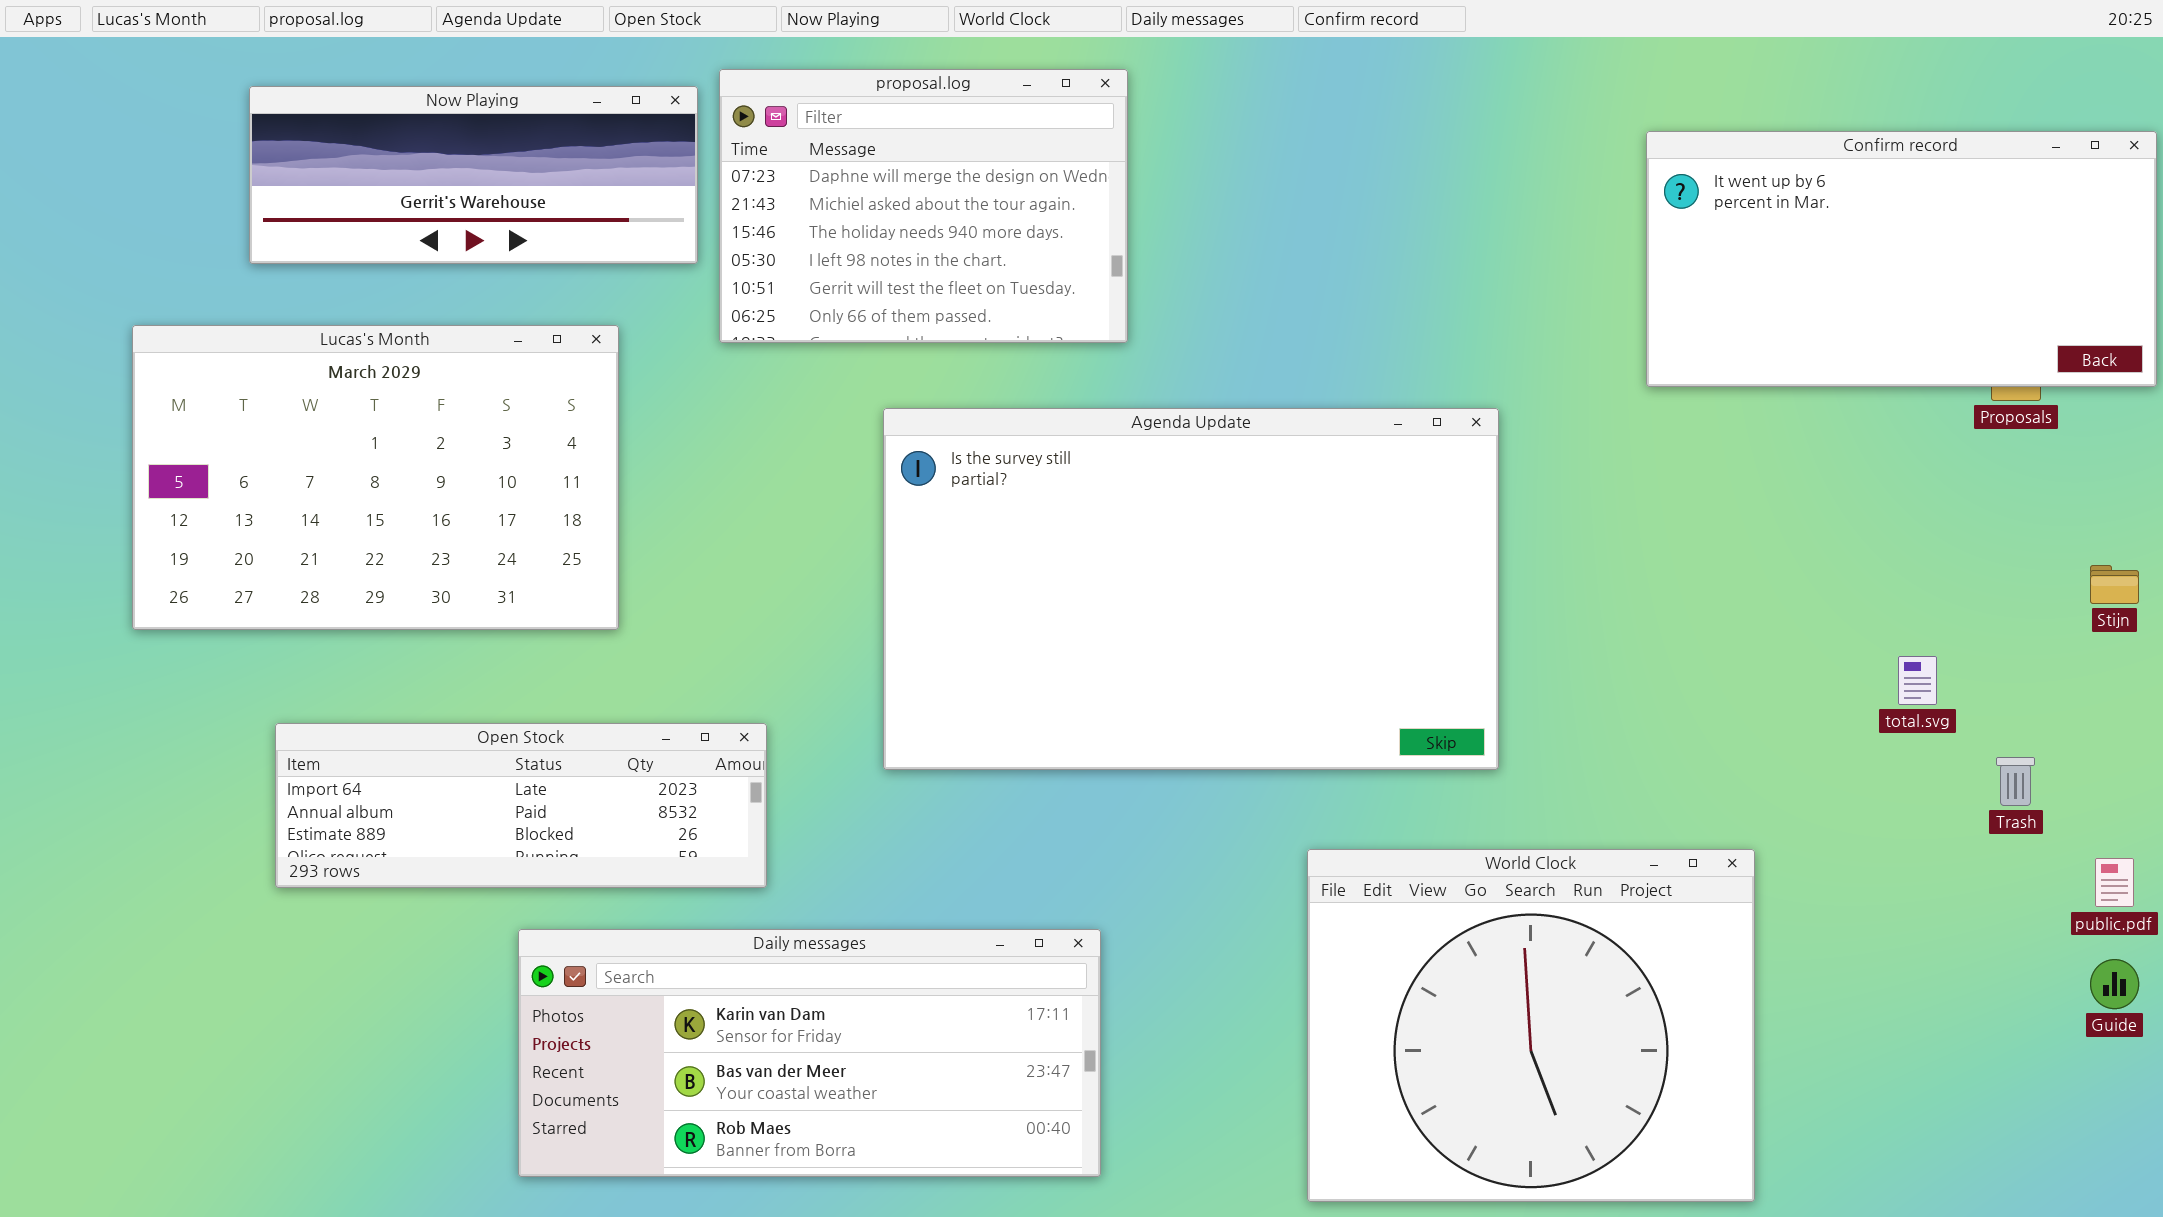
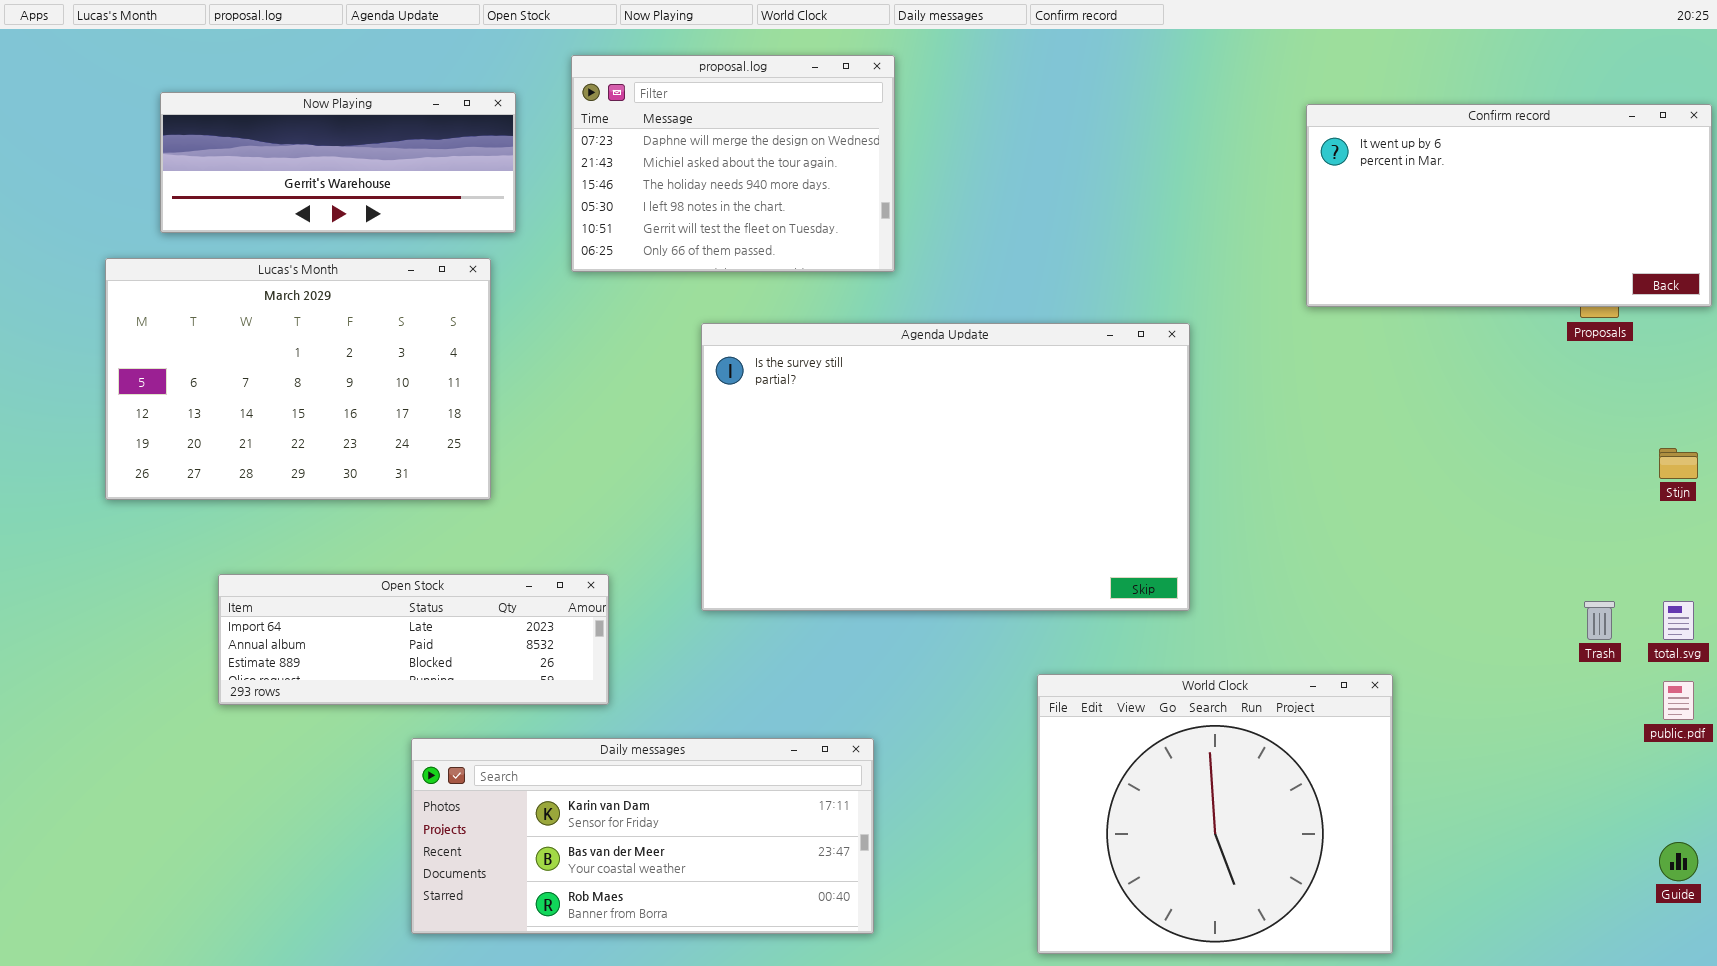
Now Playing: [249,86,698,264] -> [160,92,516,233], moved
total.svg: [1898,656,1937,705] -> [1663,601,1694,640], moved
Guide: [2090,959,2139,1009] -> [1659,842,1698,881], moved

